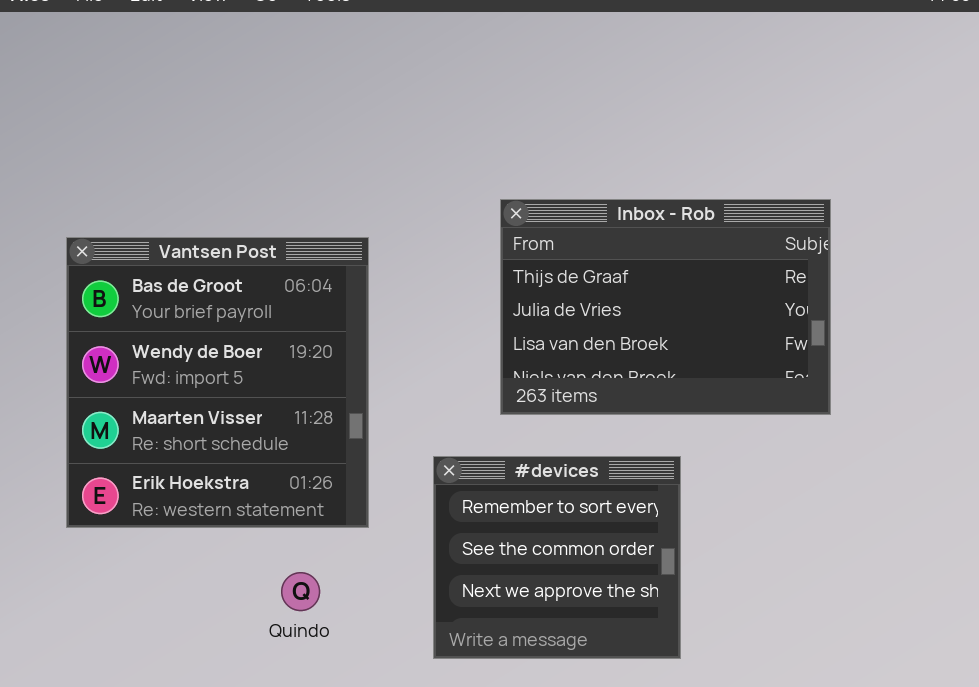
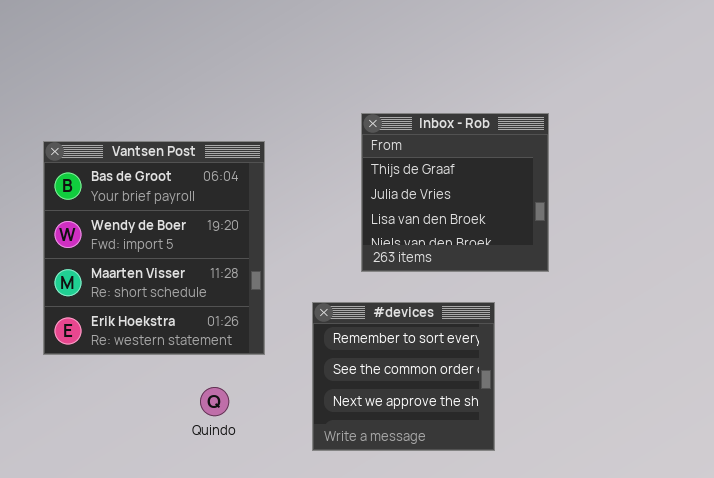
Inbox - Rob: [500,199,831,415] -> [361,113,549,272], resized

